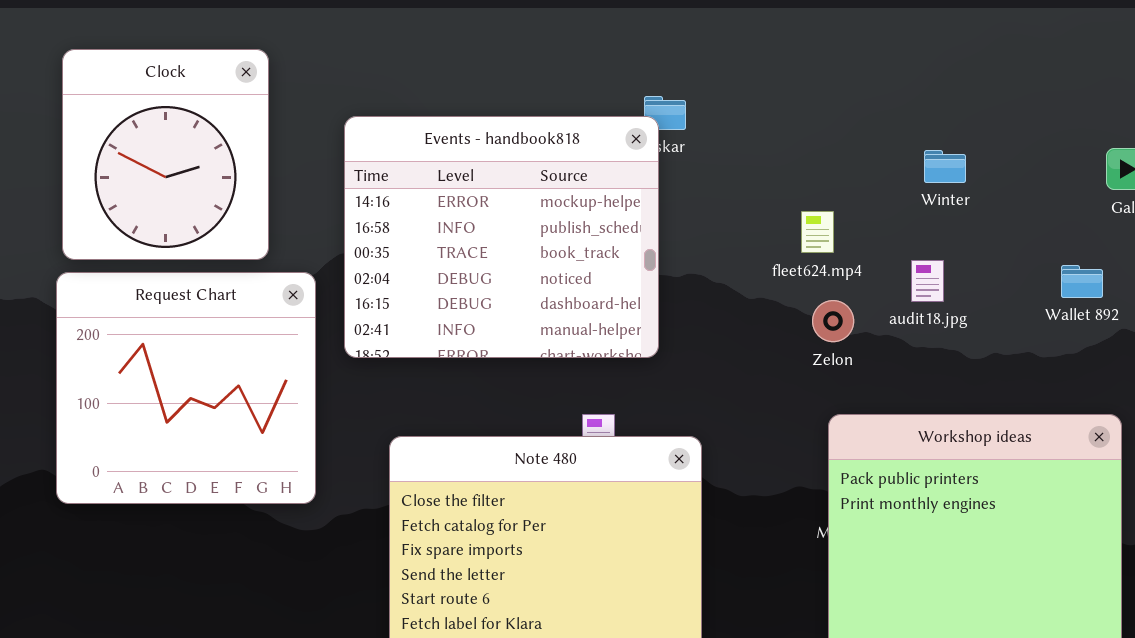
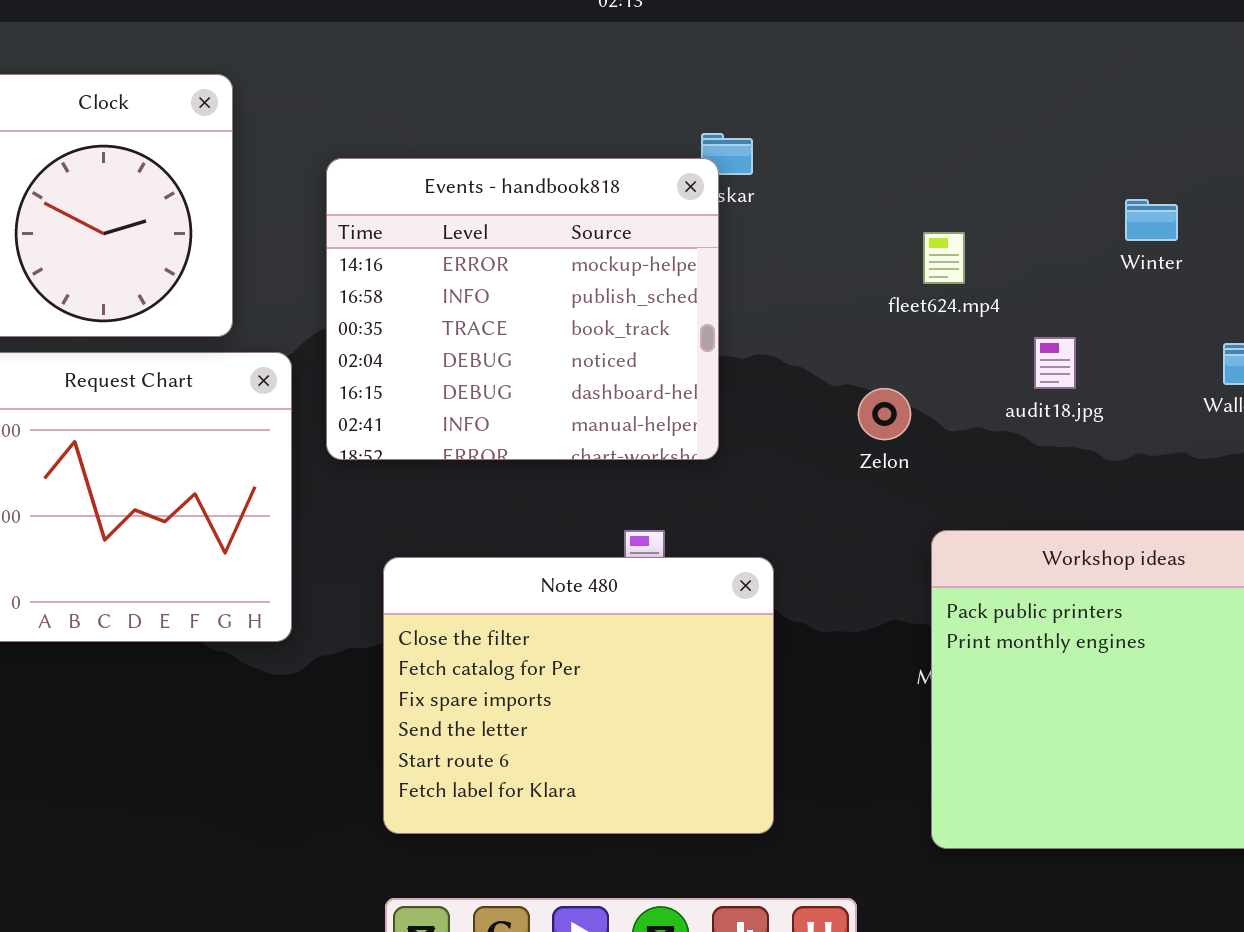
Winter: [924,150,966,183] -> [1125,199,1178,241], moved
fleet624.mp4: [801,211,834,253] -> [923,232,965,284], moved
Zelon: [812,300,854,342] -> [858,388,911,440], moved

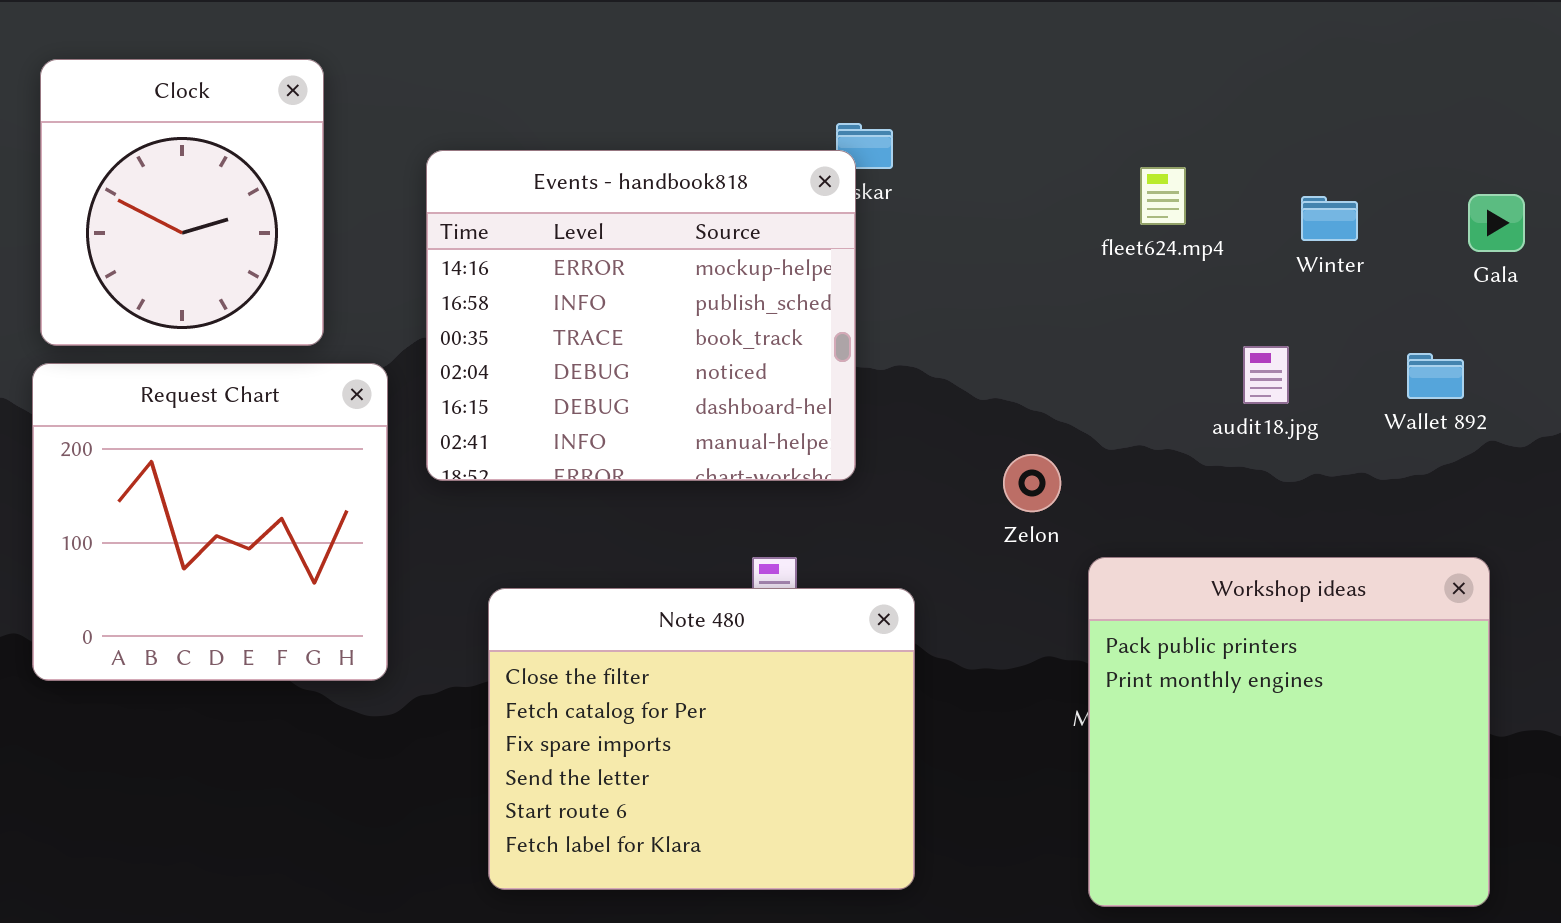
fleet624.mp4: [923,232,965,284] -> [1140,167,1186,225], moved
audit18.jpg: [1034,337,1076,389] -> [1243,346,1289,404], moved
Zelon: [858,388,911,440] -> [1003,454,1061,512], moved

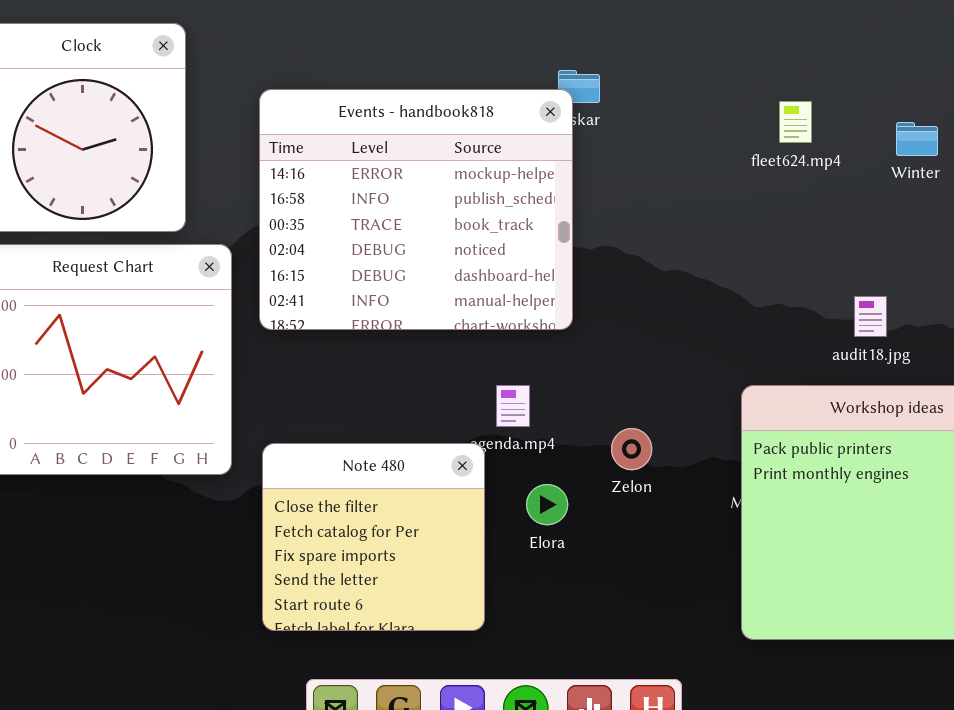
audit18.jpg: [1243,346,1289,404] -> [854,296,887,337], moved
Zelon: [1003,454,1061,512] -> [611,428,652,470], moved
Note 480: [488,588,915,890] -> [262,443,485,631], moved, resized

